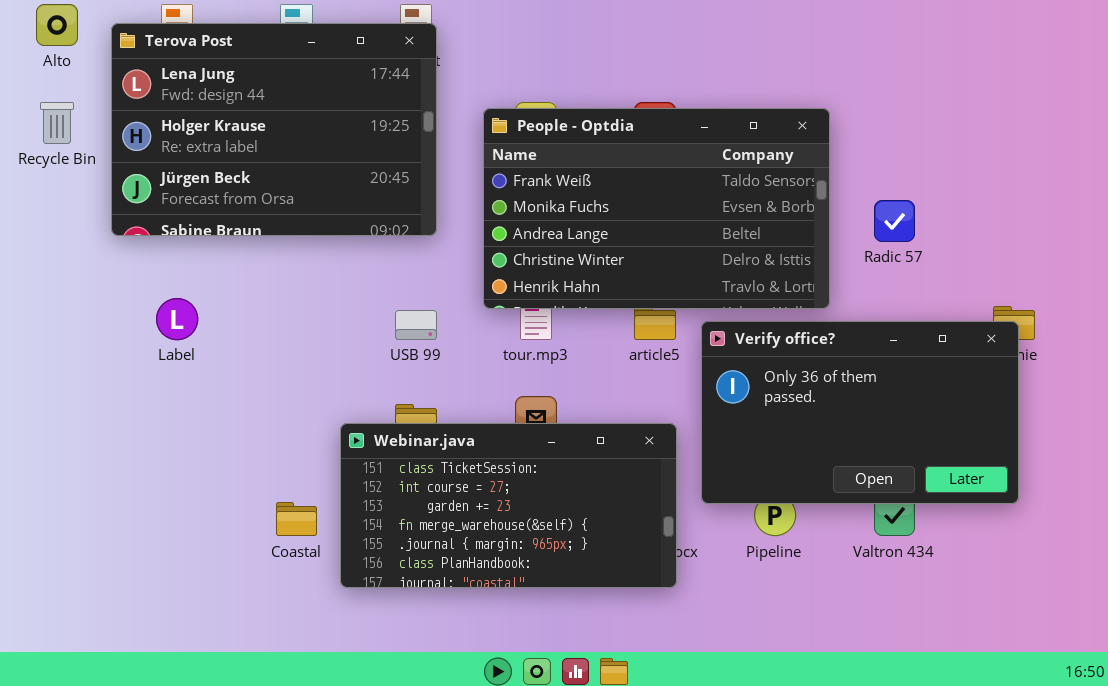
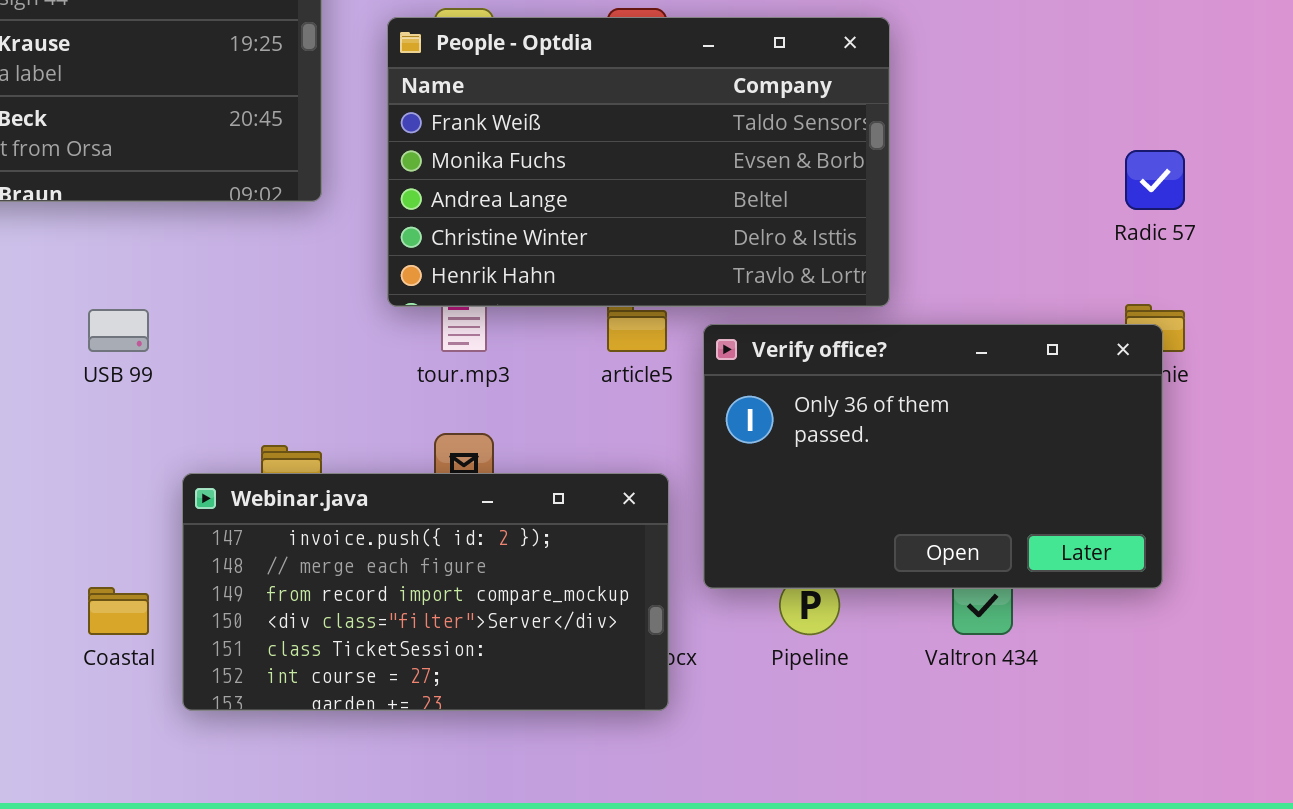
Radic 57: [874,200,915,242] -> [1125,150,1185,210], moved
USB 99: [395,310,437,340] -> [88,309,149,352], moved
Webinar.java: [340,423,677,588] -> [182,473,669,711], scrolled up 4 rows

